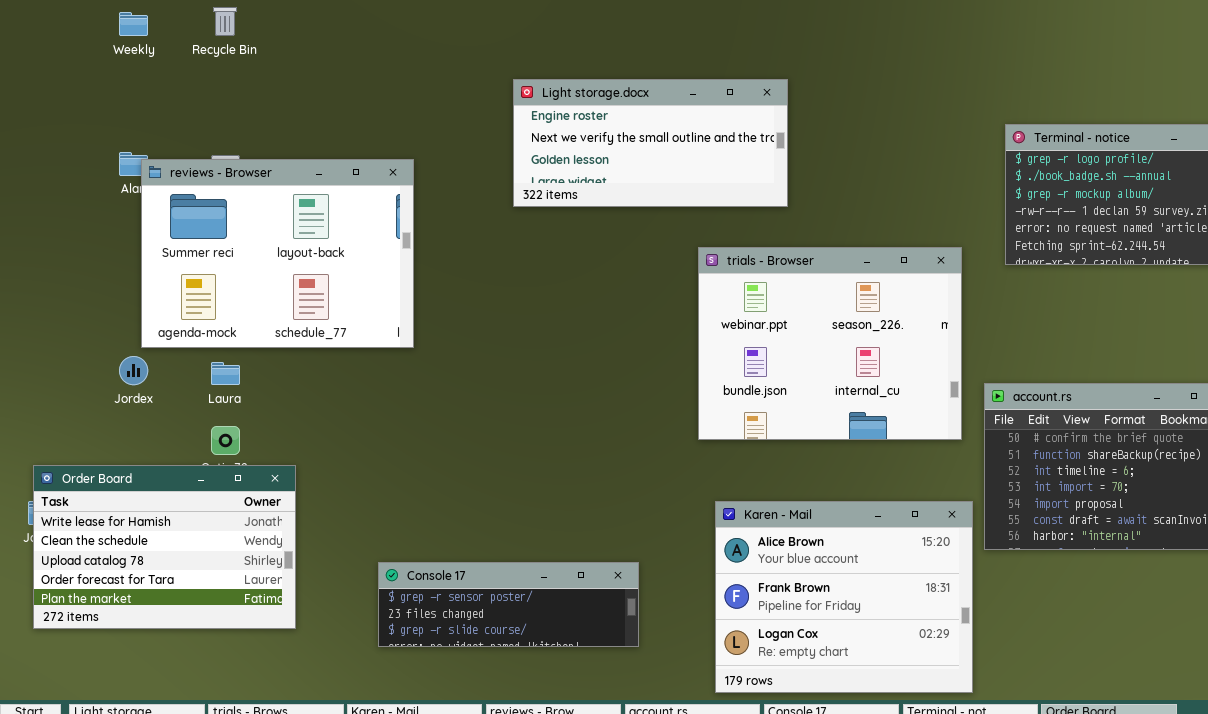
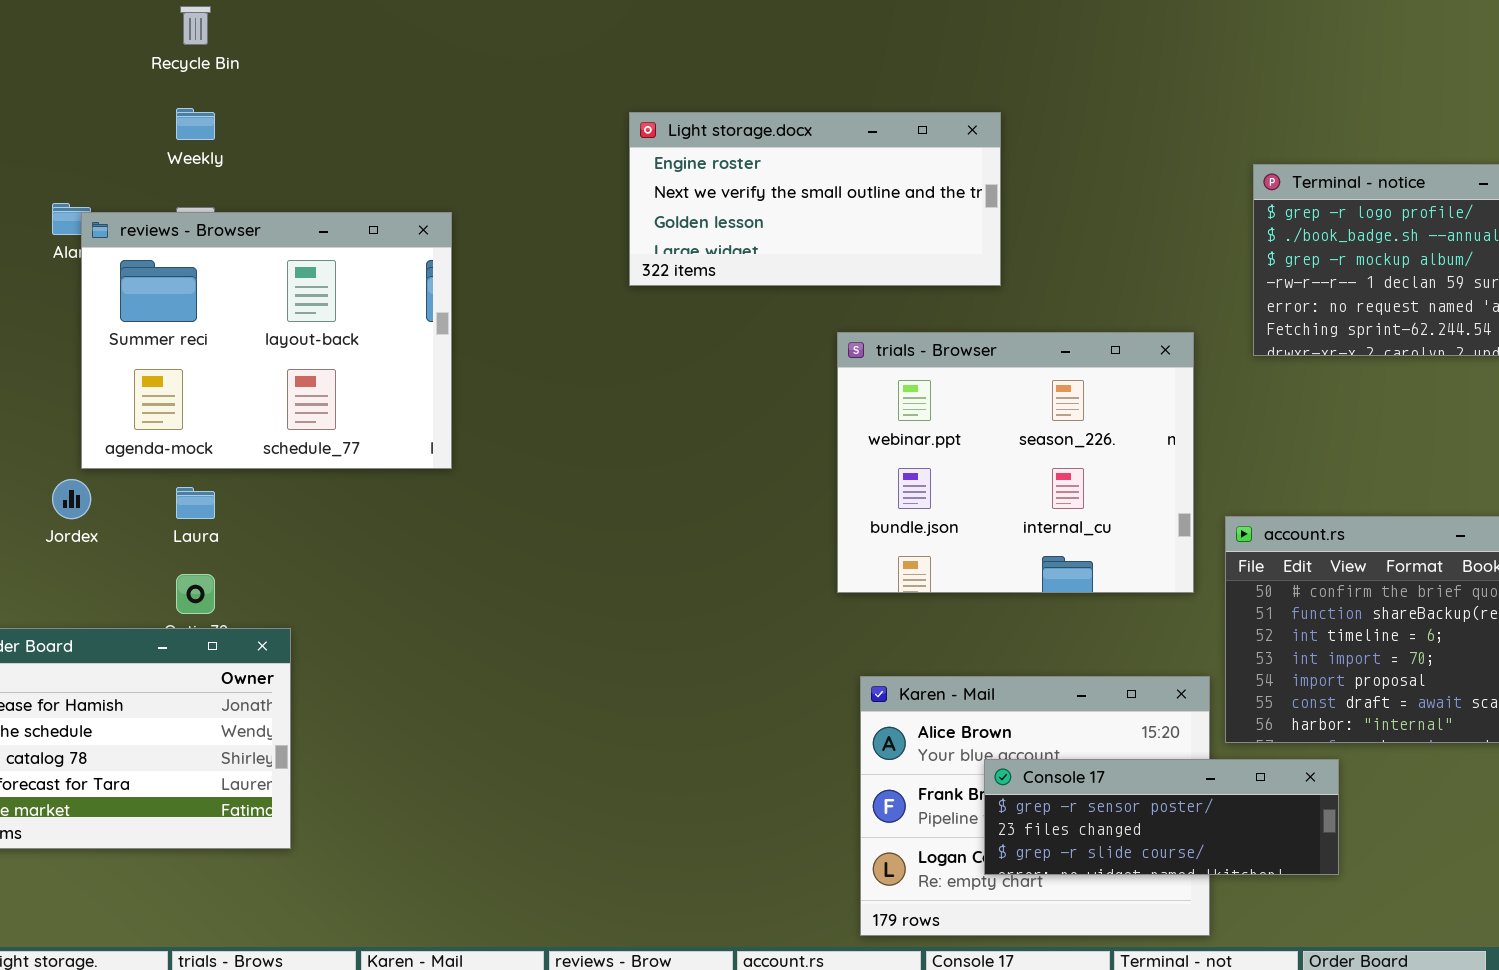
Weekly: [119,12,148,36] -> [176,108,215,140], moved
Light storage.docx: [513,79,788,207] -> [629,112,1001,286], moved
Console 17: [378,562,639,647] -> [984,759,1339,875], moved

